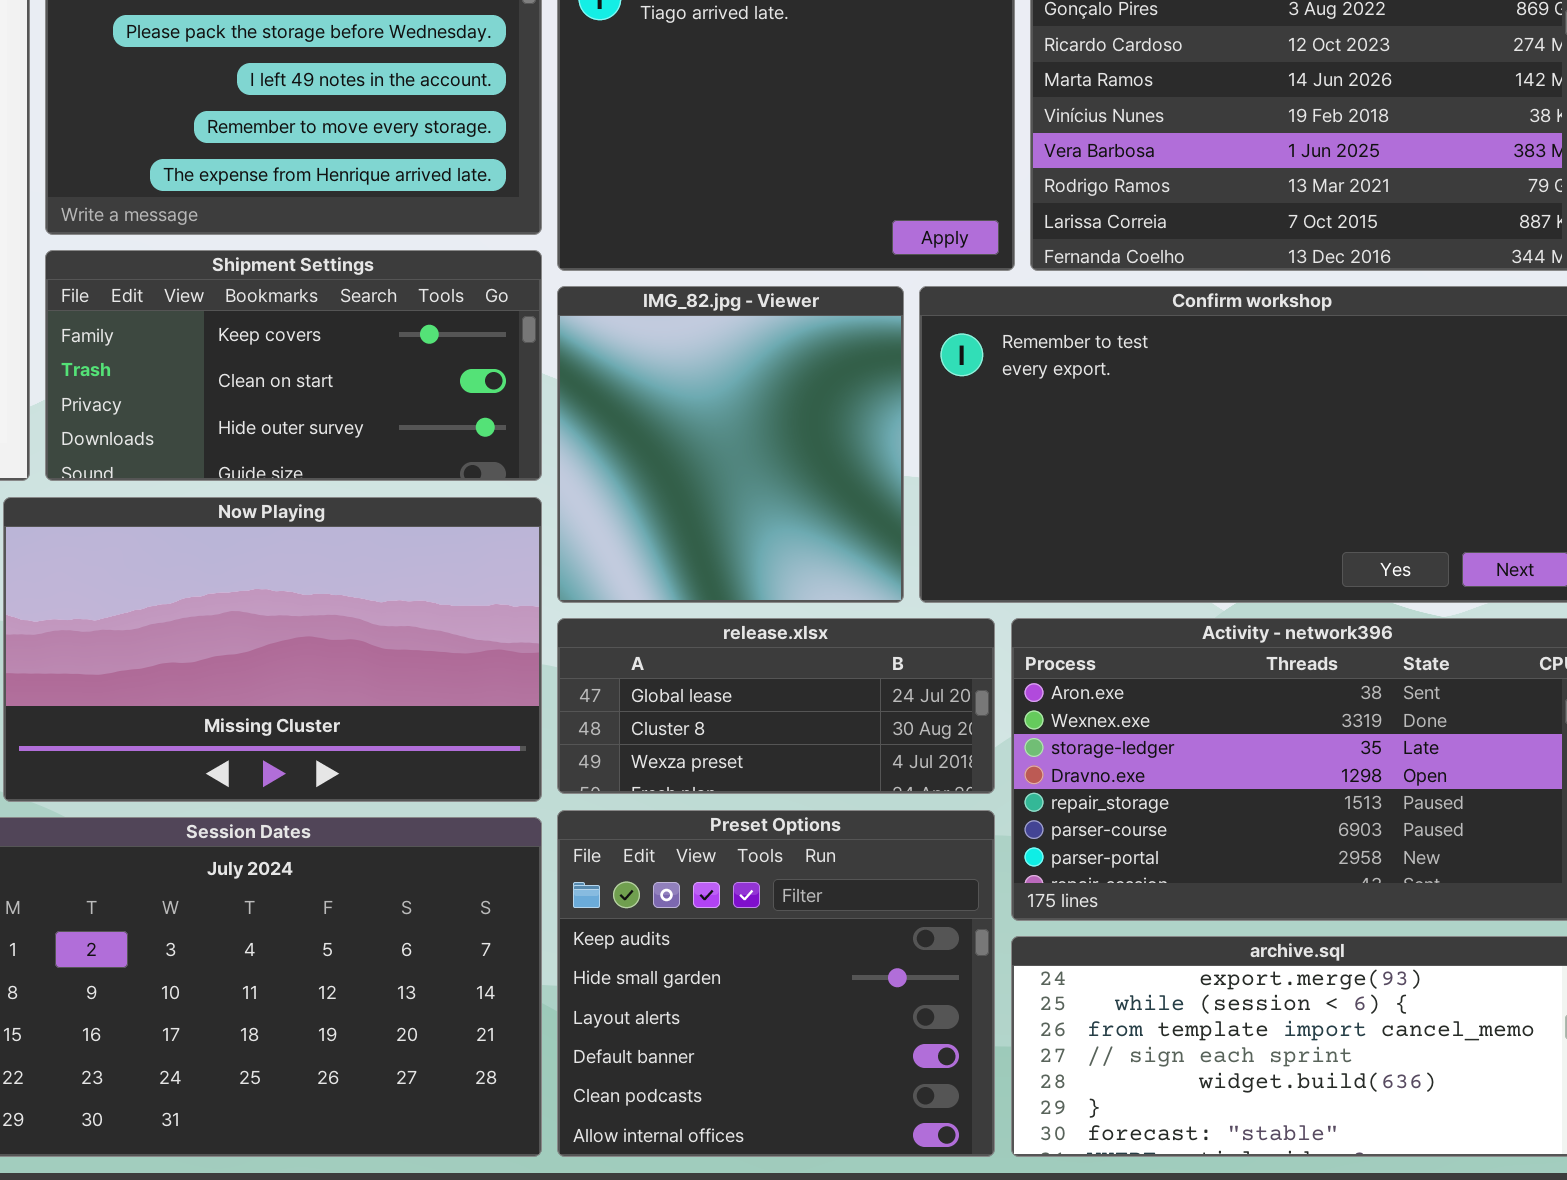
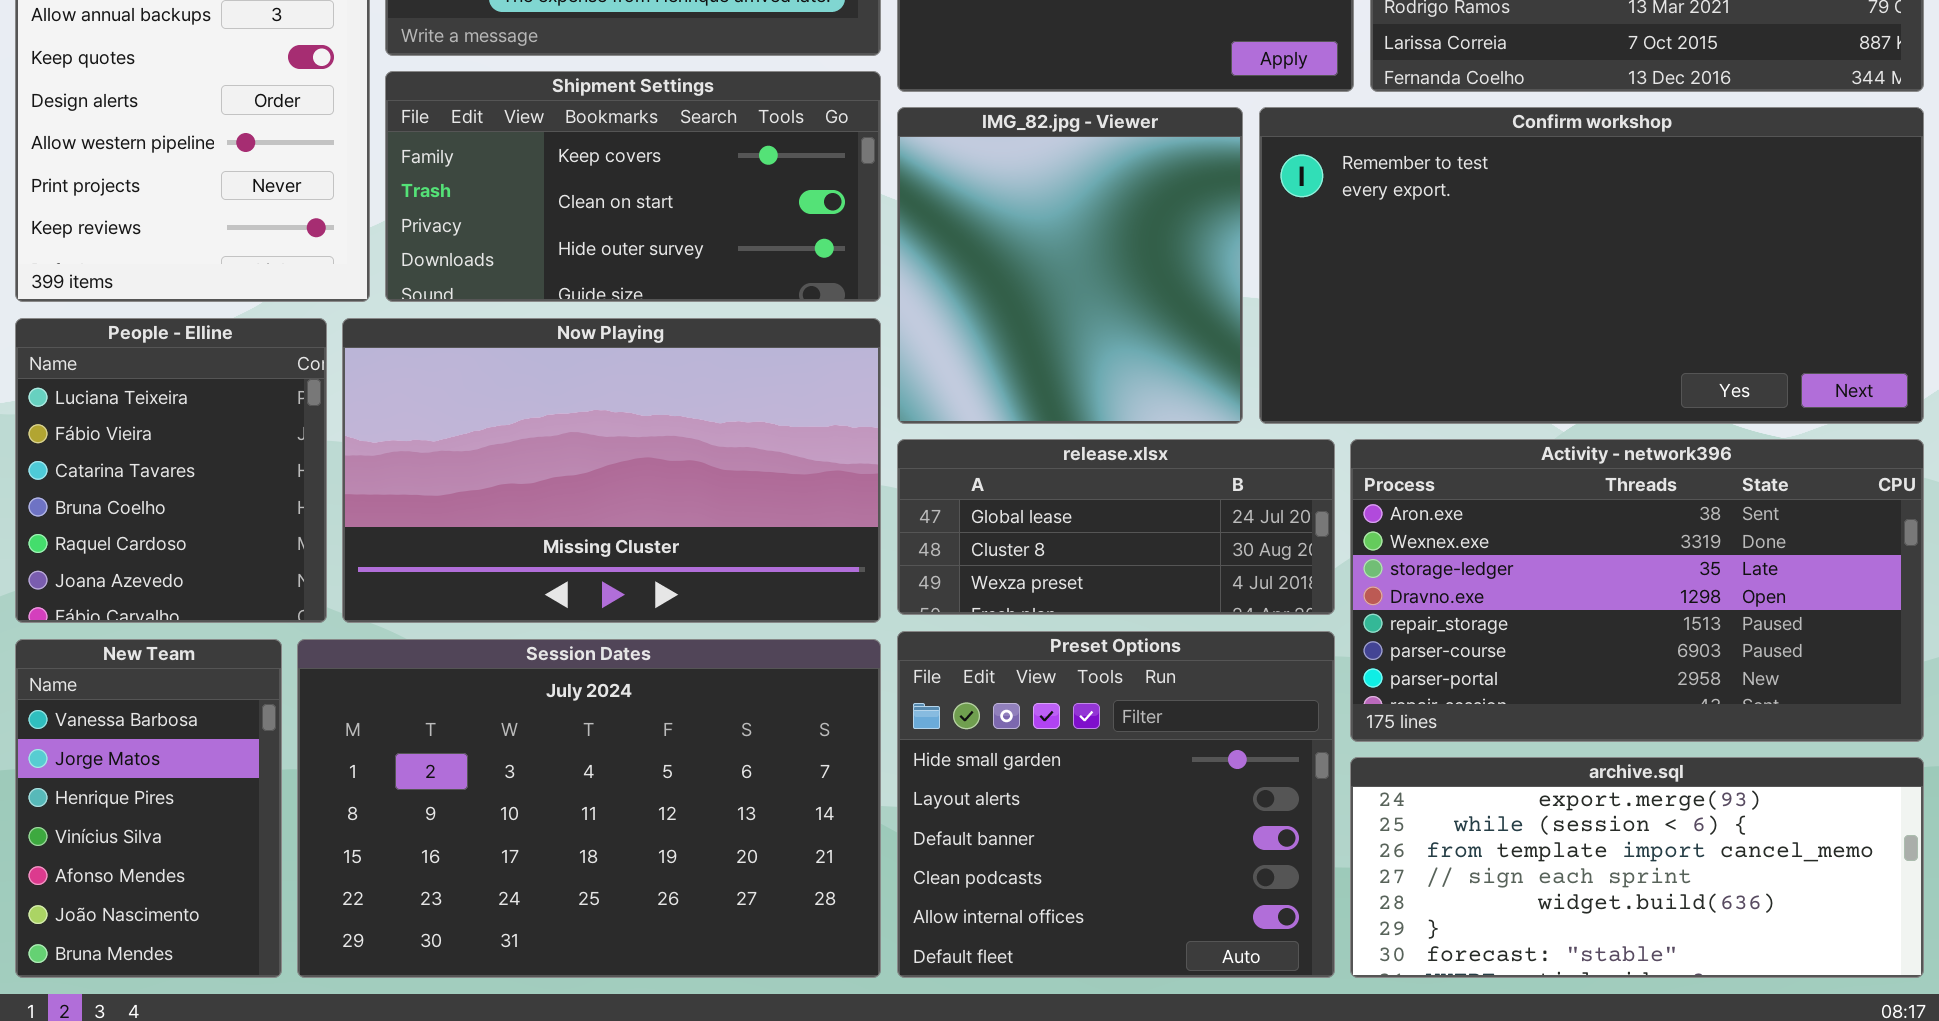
Preset Options: [557,810,995,1157] -> [897,631,1335,978], scrolled down 1 row

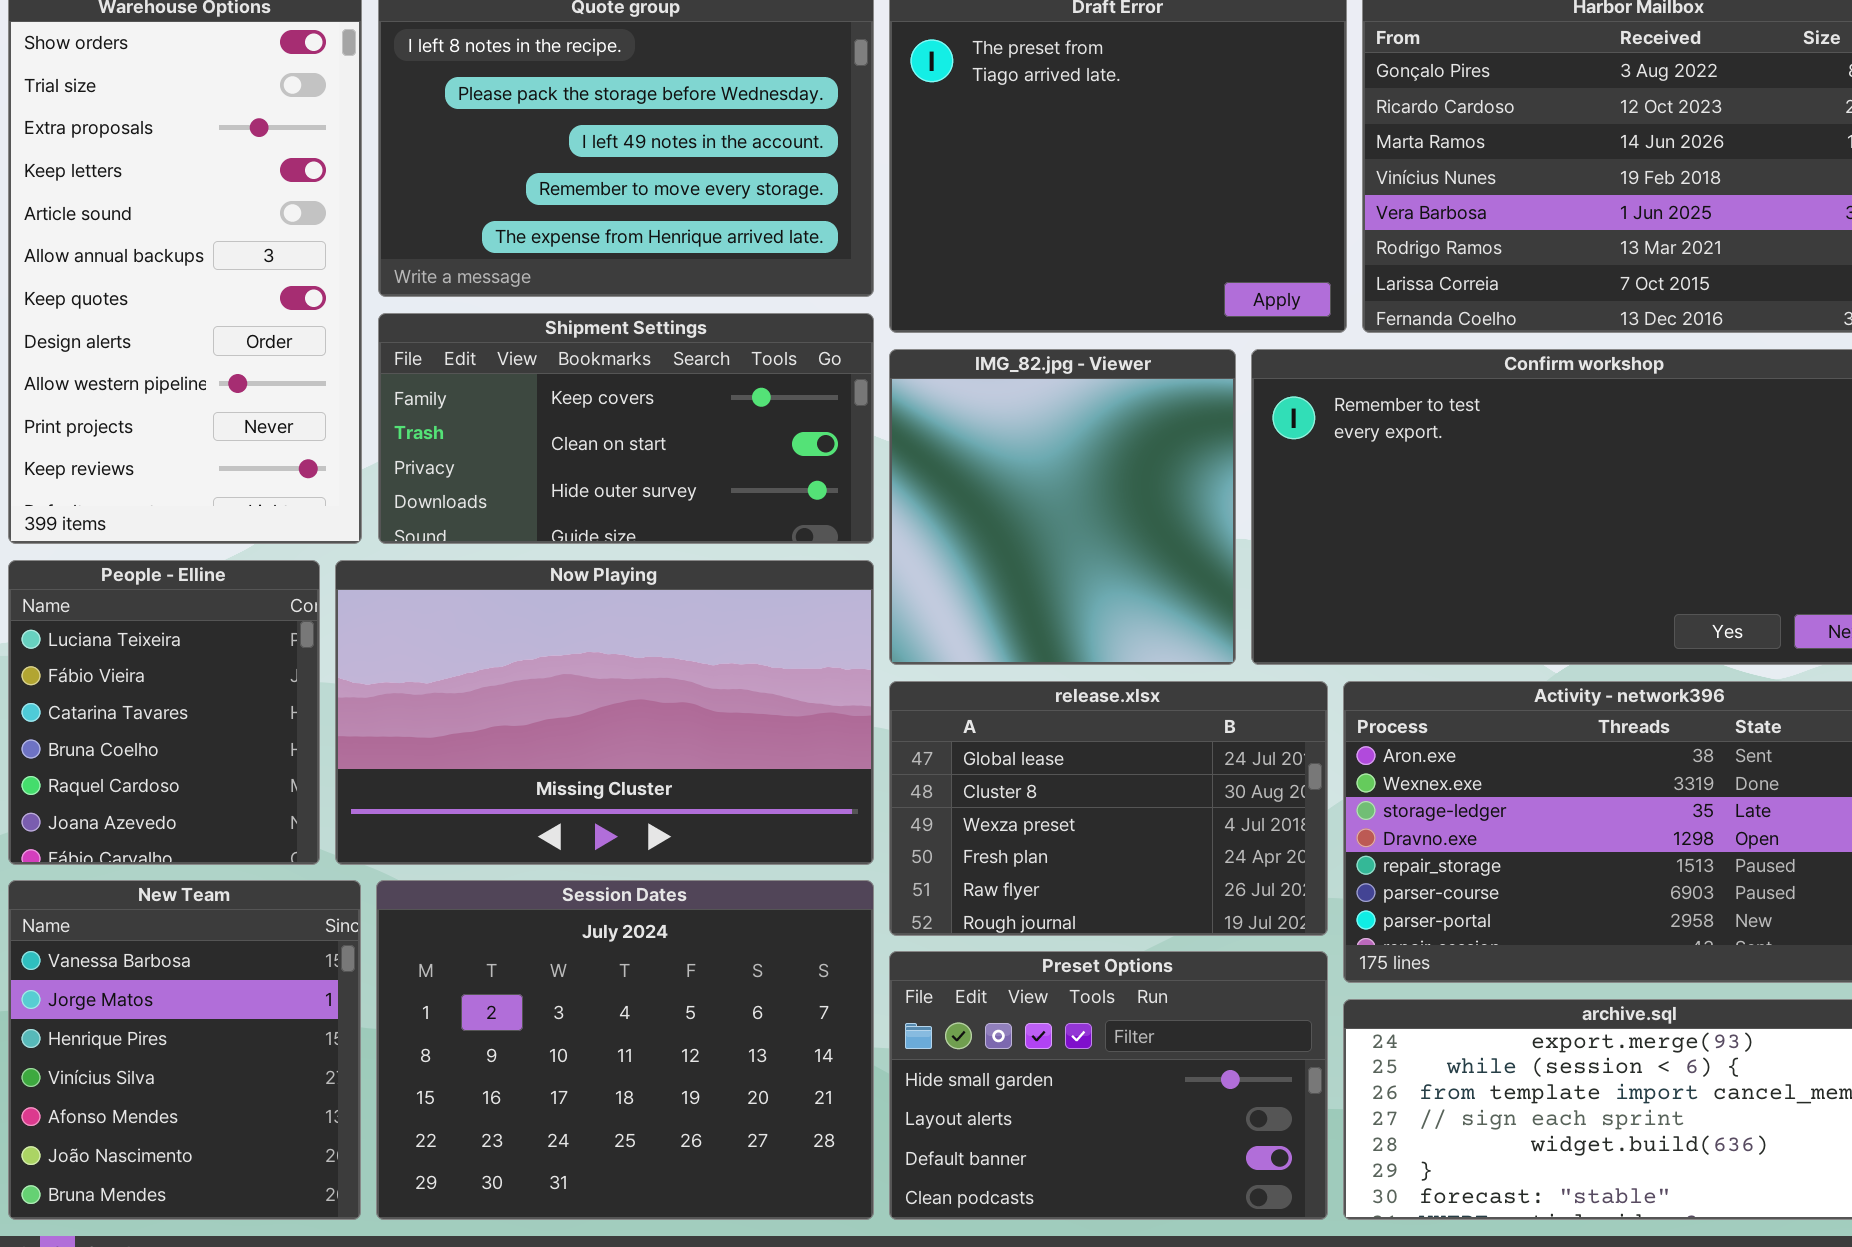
release.xlsx: [897,439,1335,615] -> [889,681,1328,936], resized
Preset Options: [897,631,1335,978] -> [889,951,1328,1220], resized
New Team: [15,639,282,978] -> [8,880,361,1220], resized
Session Dates: [297,639,881,978] -> [376,880,874,1220], resized

